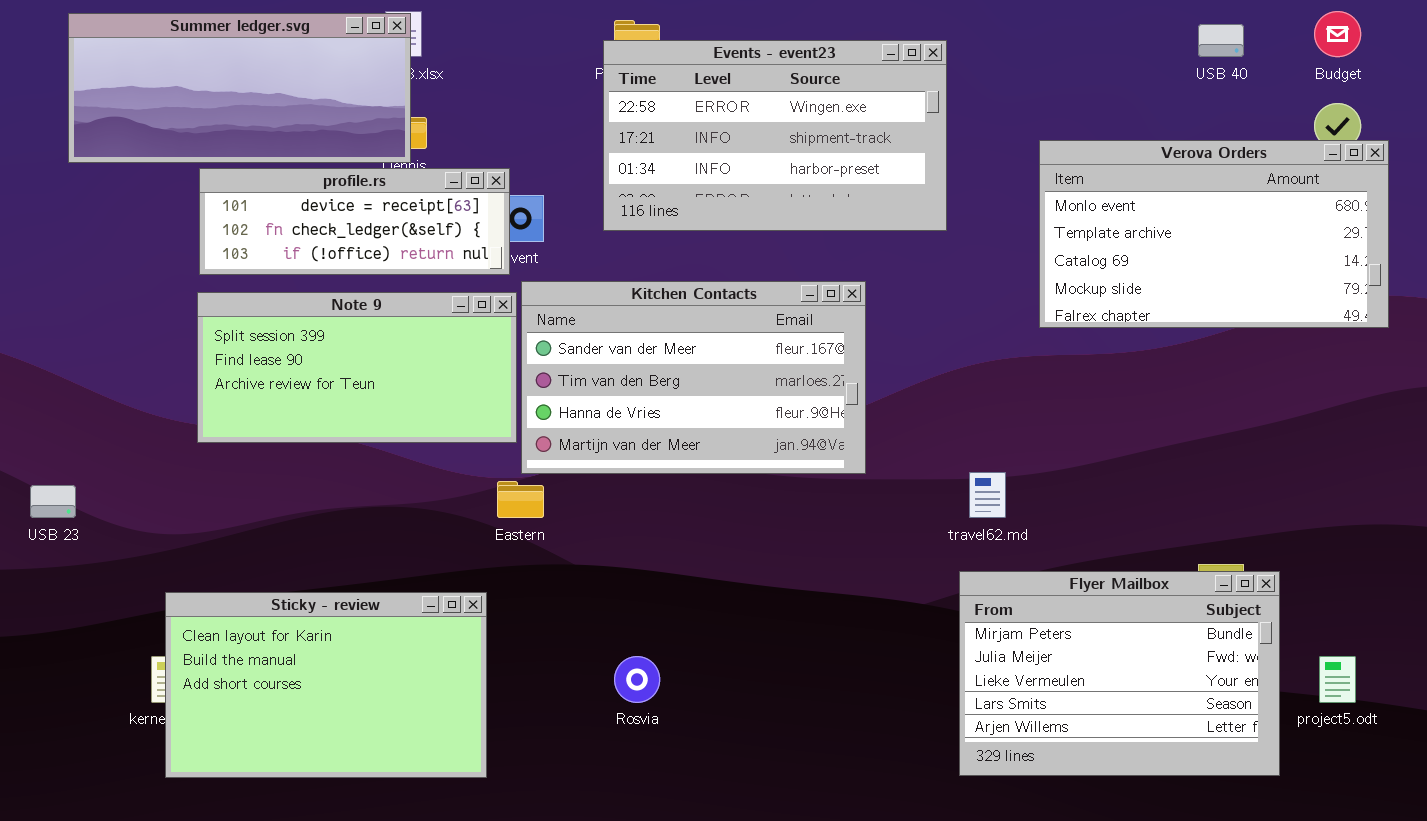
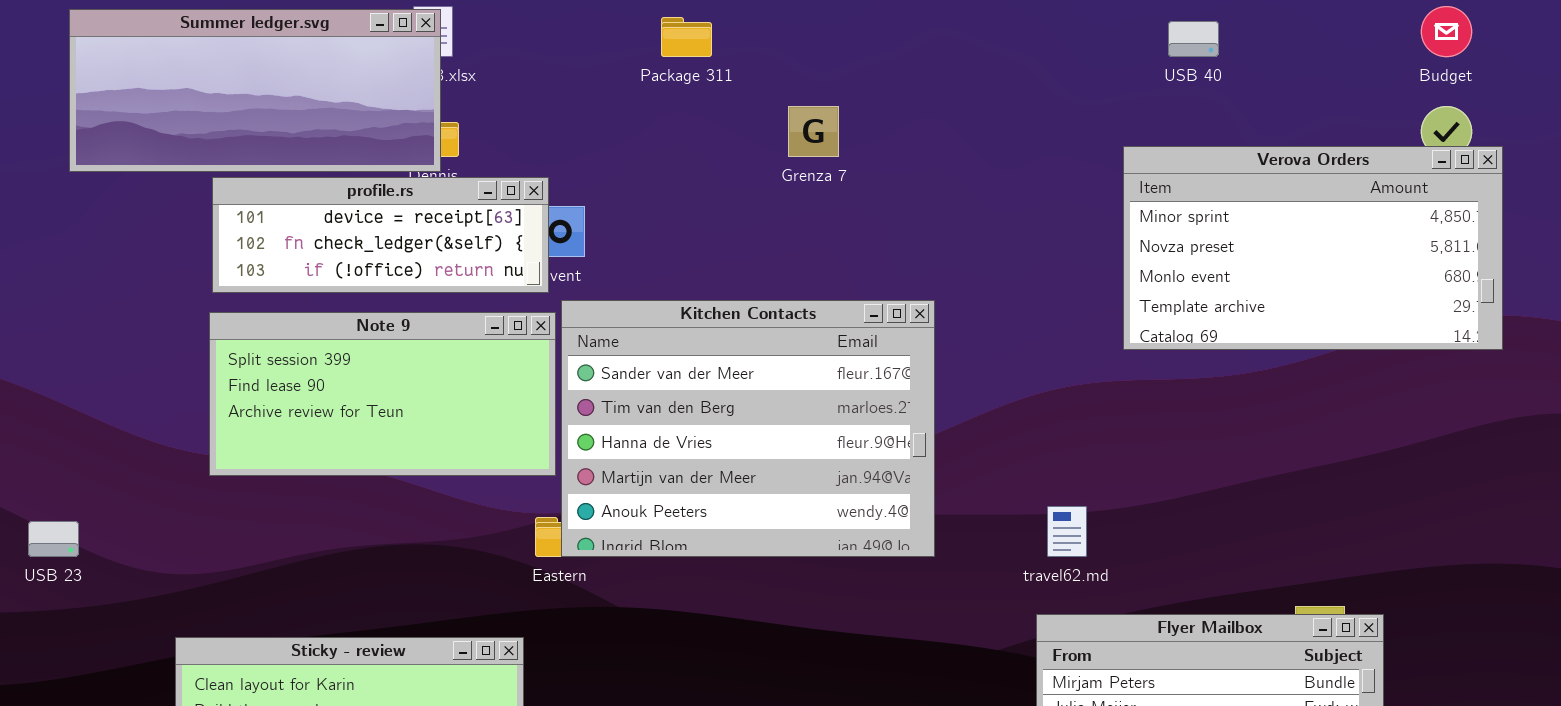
USB 40: [1198,24,1244,57] -> [1168,21,1219,57], moved
Events - event23: [603,40,947,231] -> none, closed
Verova Orders: [1039,140,1389,328] -> [1123,146,1503,350], scrolled up 2 rows
Kitchen Contacts: [521,281,866,474] -> [561,300,935,557], resized

